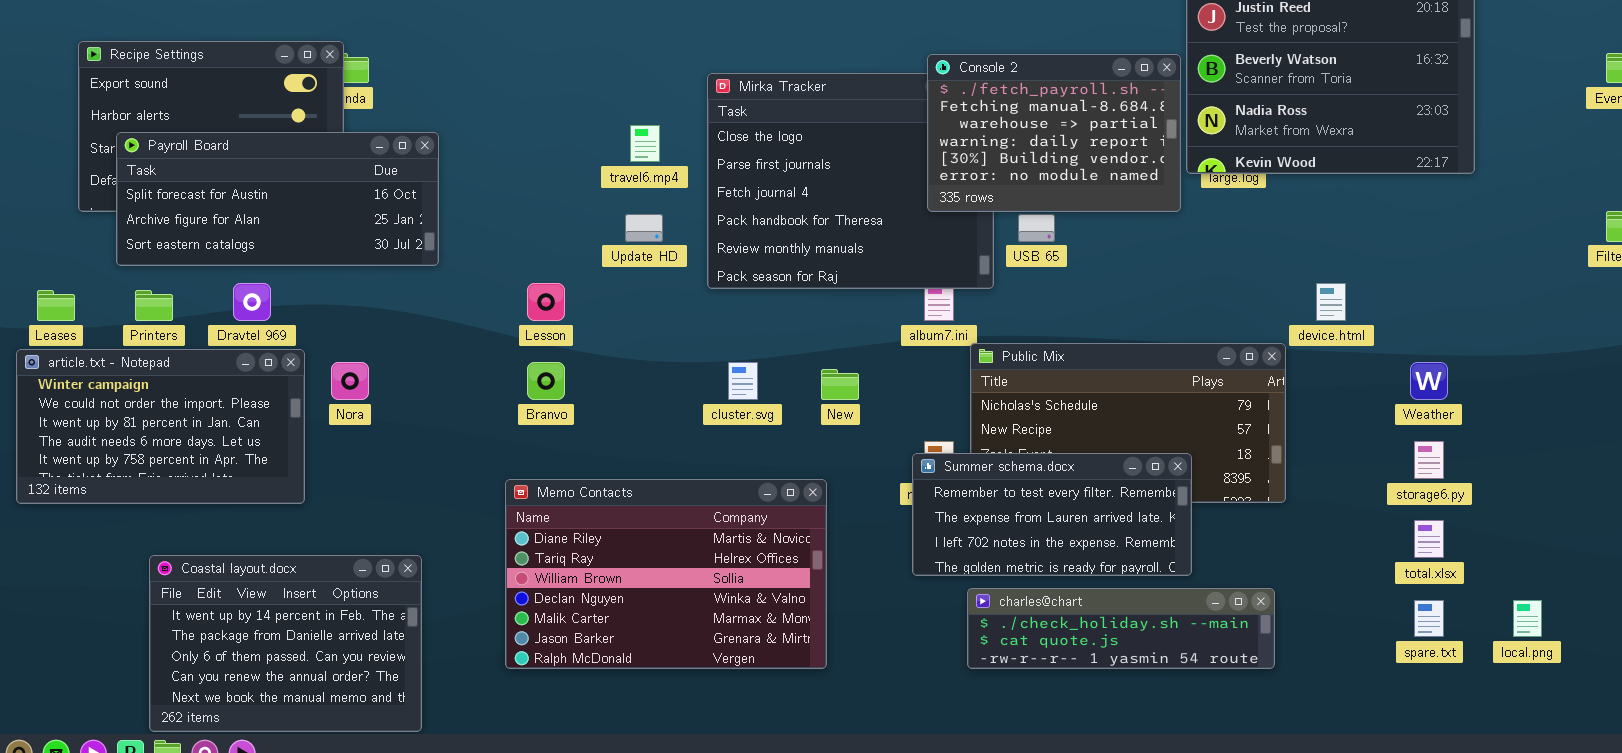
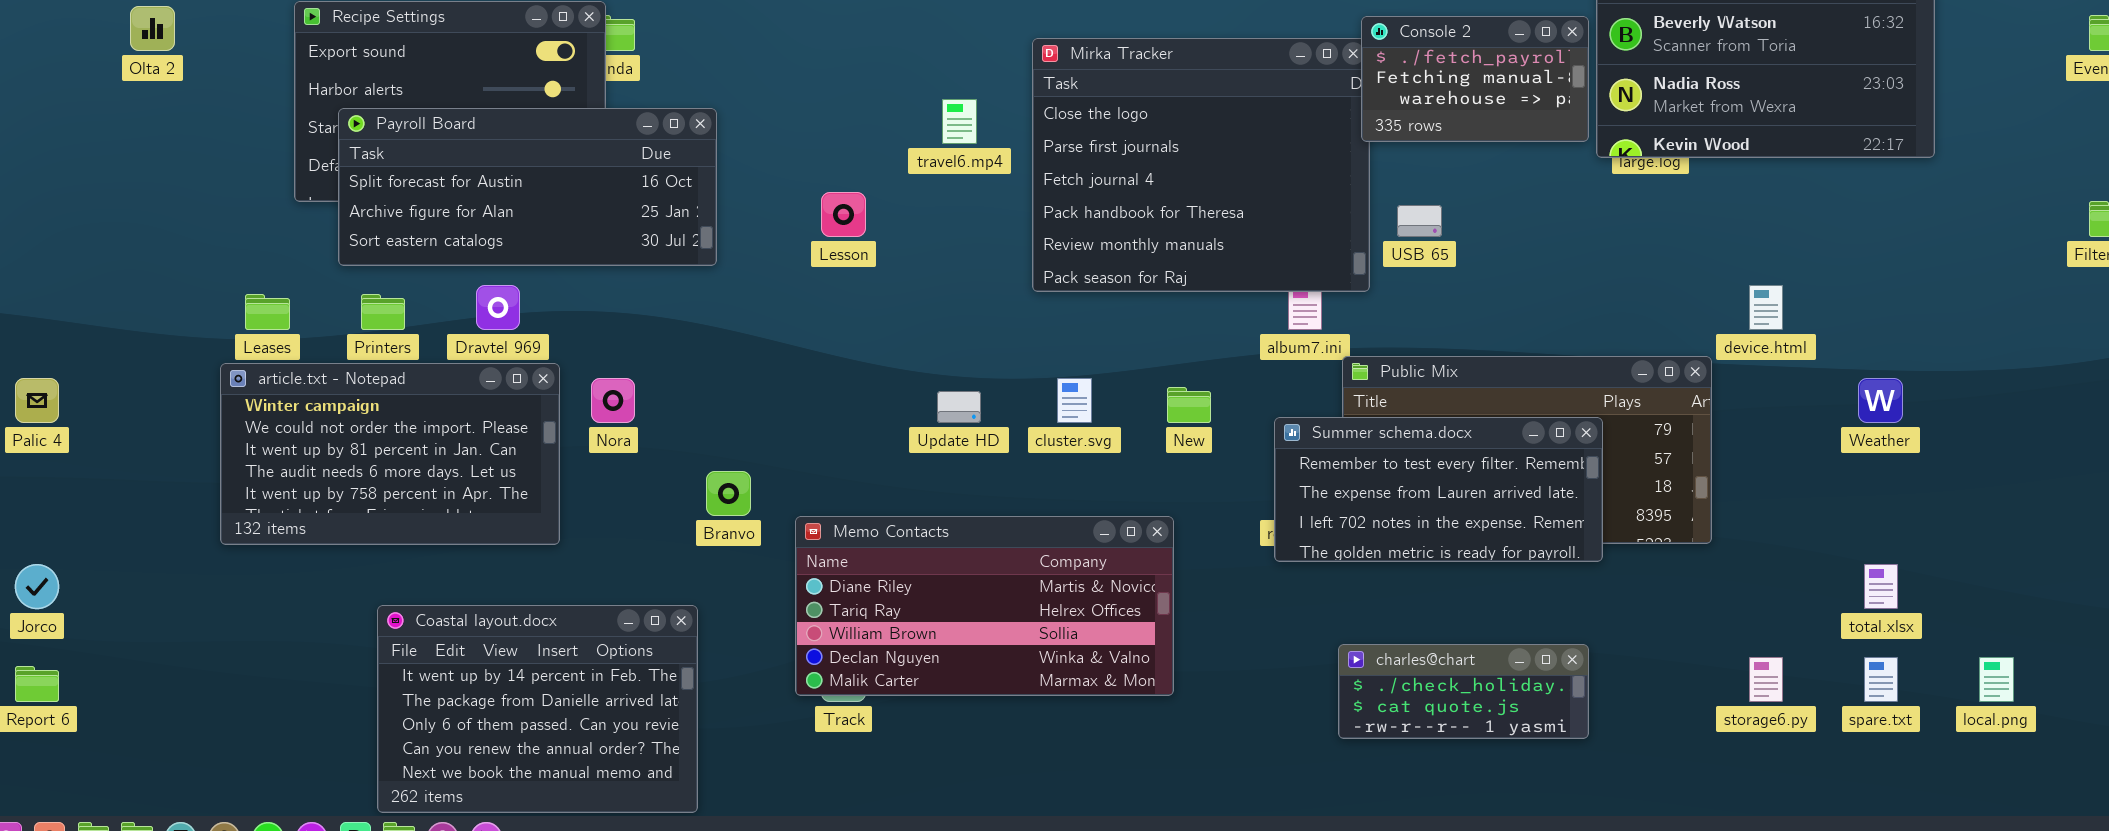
Console 2: [927,54,1181,212] -> [1361,16,1589,142], resized
Update HD: [625,214,663,242] -> [937,391,981,423], moved
Lesson: [527,283,565,321] -> [821,192,866,237], moved
Branvo: [527,362,565,400] -> [706,471,751,516], moved
storage6.py: [1414,441,1444,479] -> [1749,657,1783,702], moved
Summer schema.docx: [912,453,1192,576] -> [1274,417,1603,562], moved
Memo Contacts: [505,479,827,669] -> [795,516,1174,696], resized
charles@chart: [967,588,1275,669] -> [1338,644,1589,739], resized

